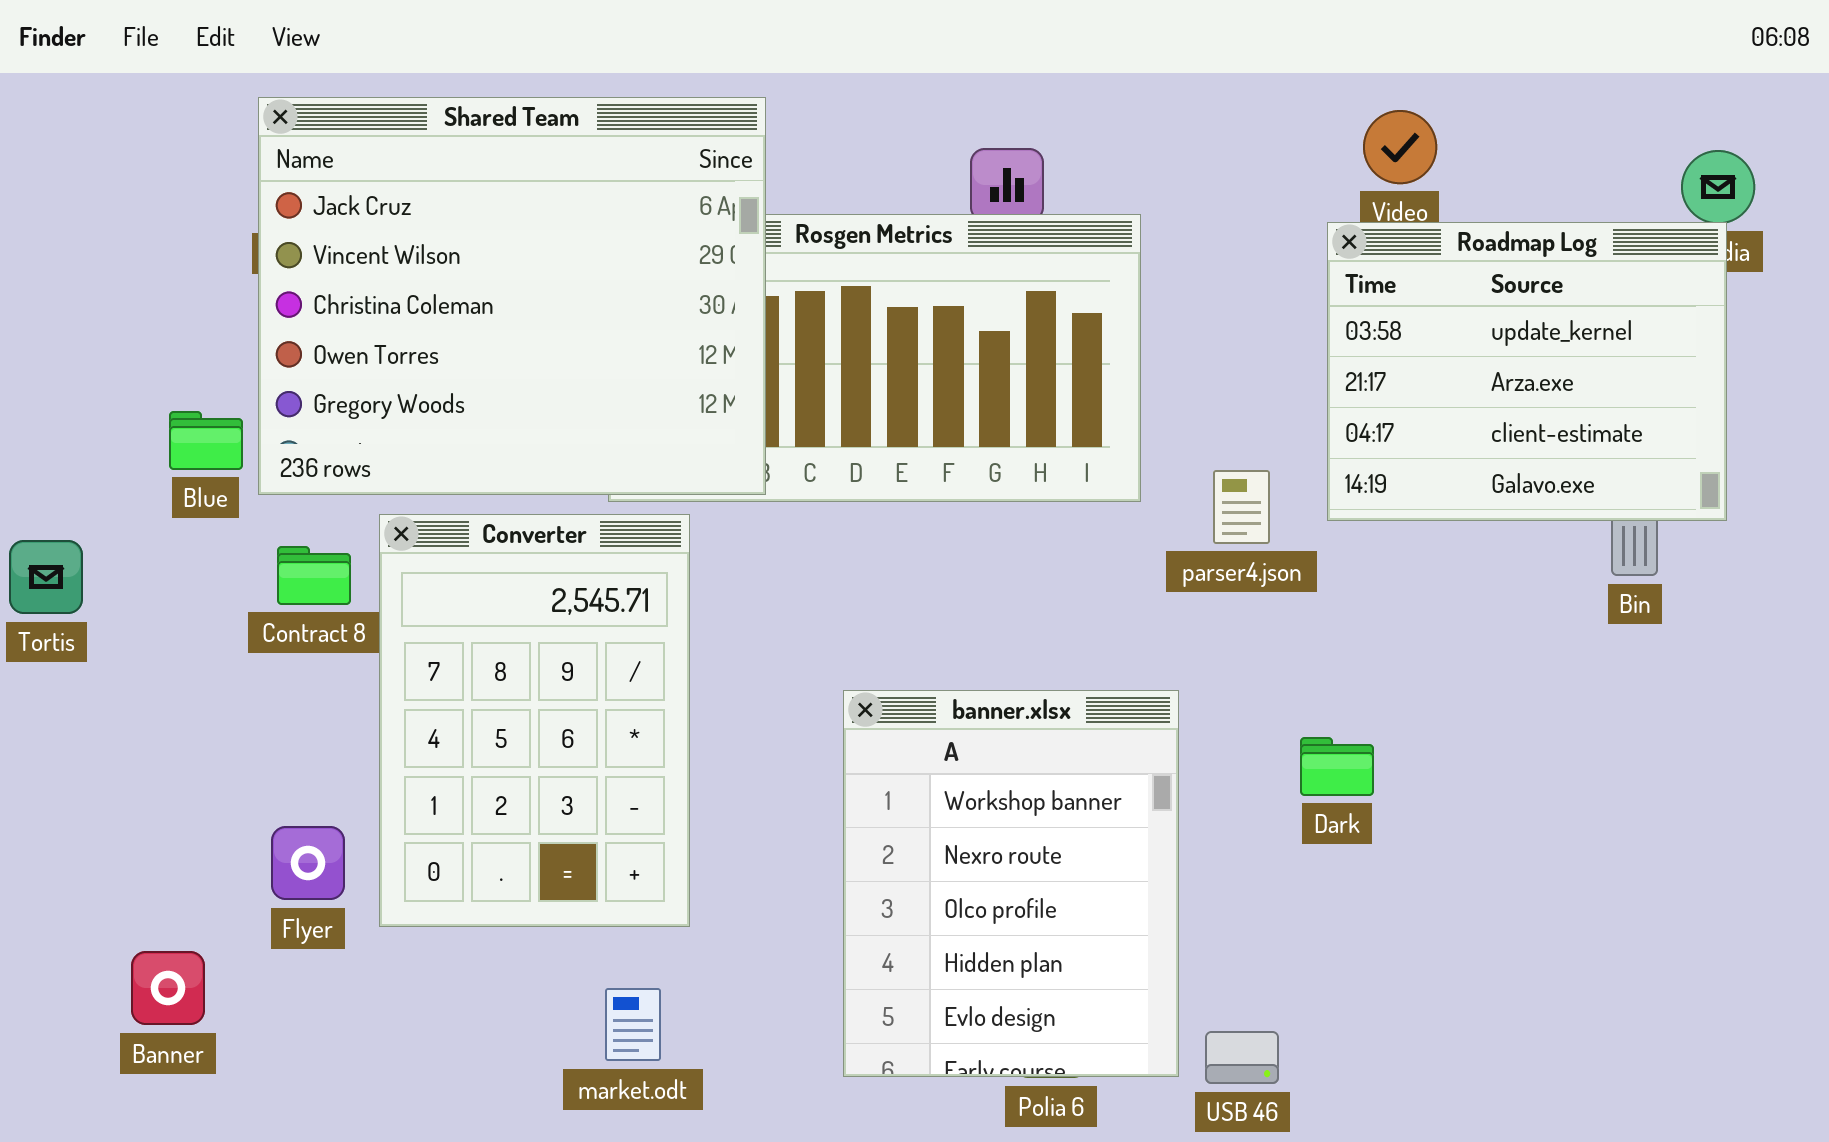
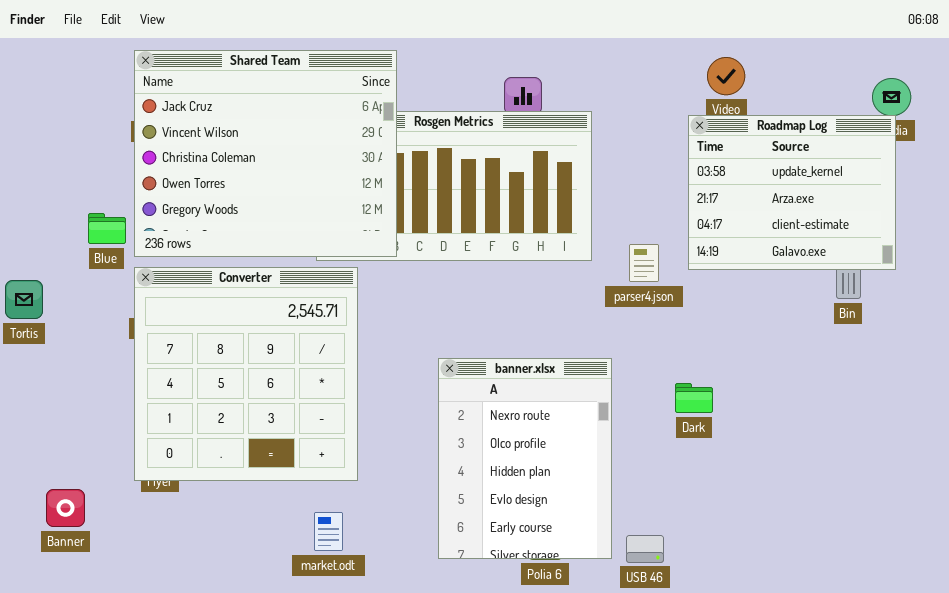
Converter: [379,514,690,927] -> [134,267,358,481], resized
banner.xlsx: [843,690,1179,1077] -> [438,358,612,559], scrolled down 1 row
Banner: [131,951,205,1025] -> [46,489,85,527], moved

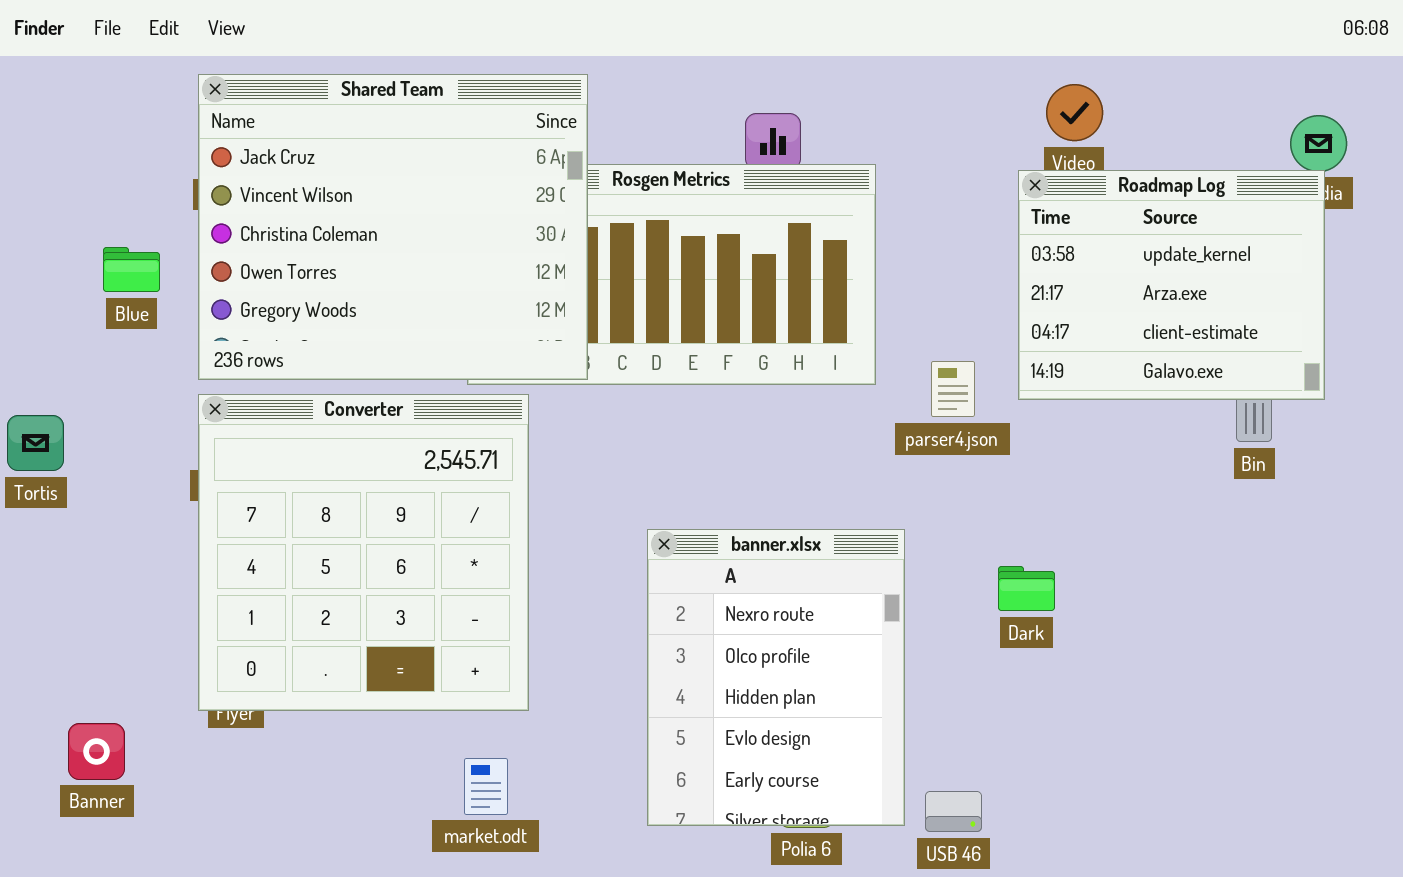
Blue: [88,213,126,244] -> [103,247,160,292], moved

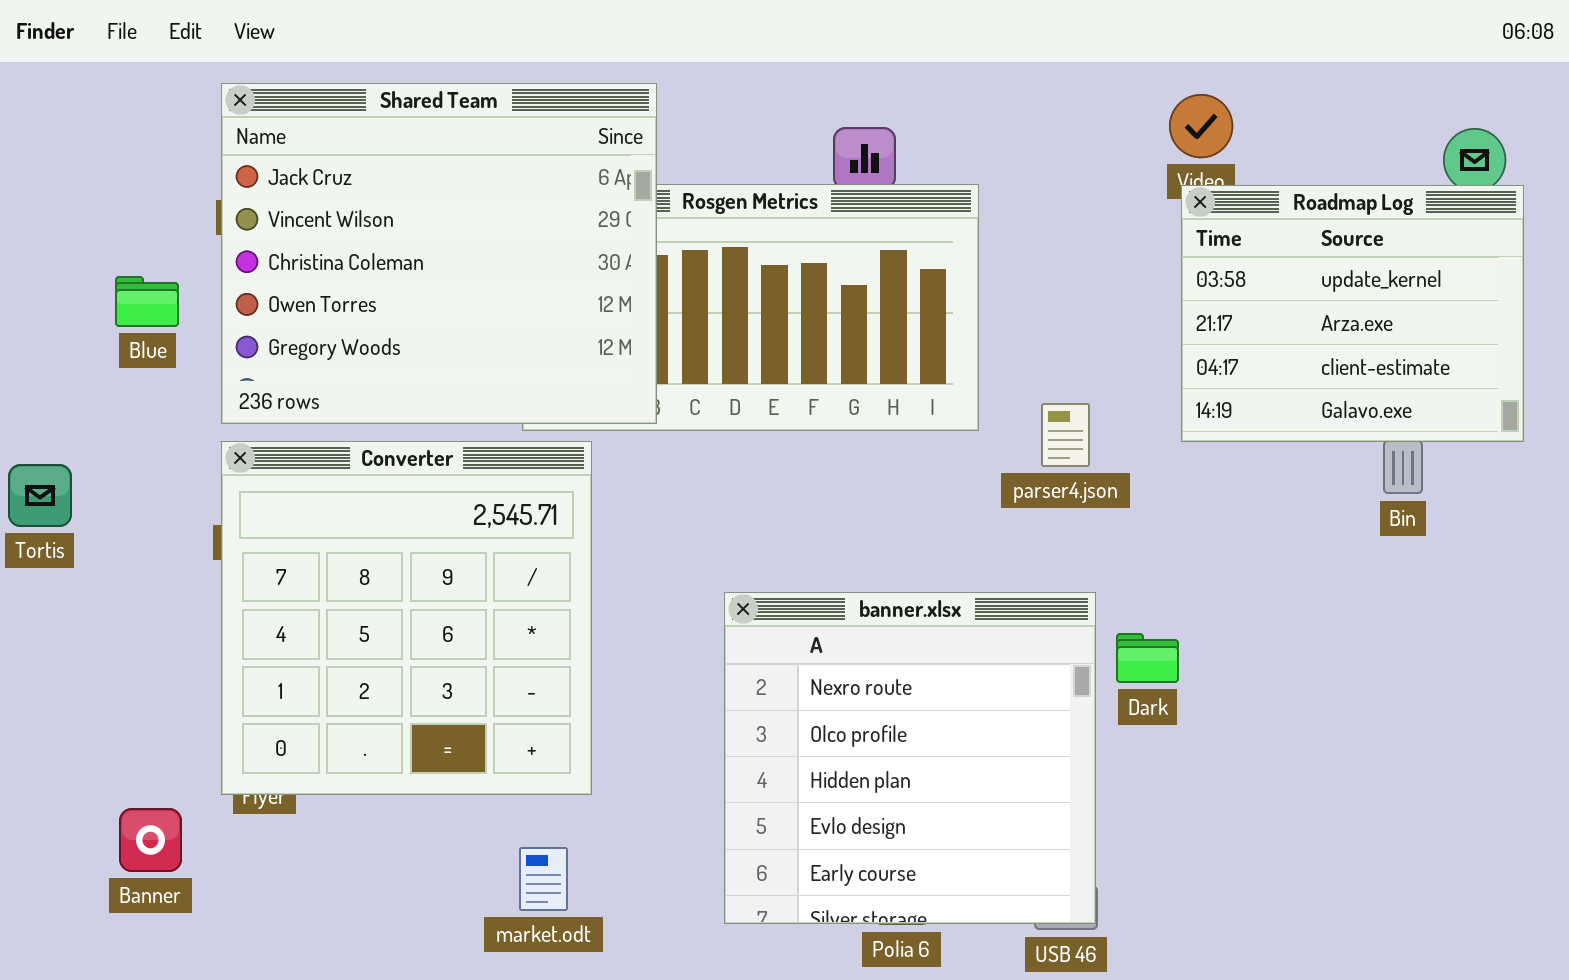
Roadmap Log: [1018,170,1325,400] -> [1181,185,1524,442], moved
banner.xlsx: [647,529,905,826] -> [724,592,1096,924], resized
Banner: [68,723,125,780] -> [119,808,182,872], moved

